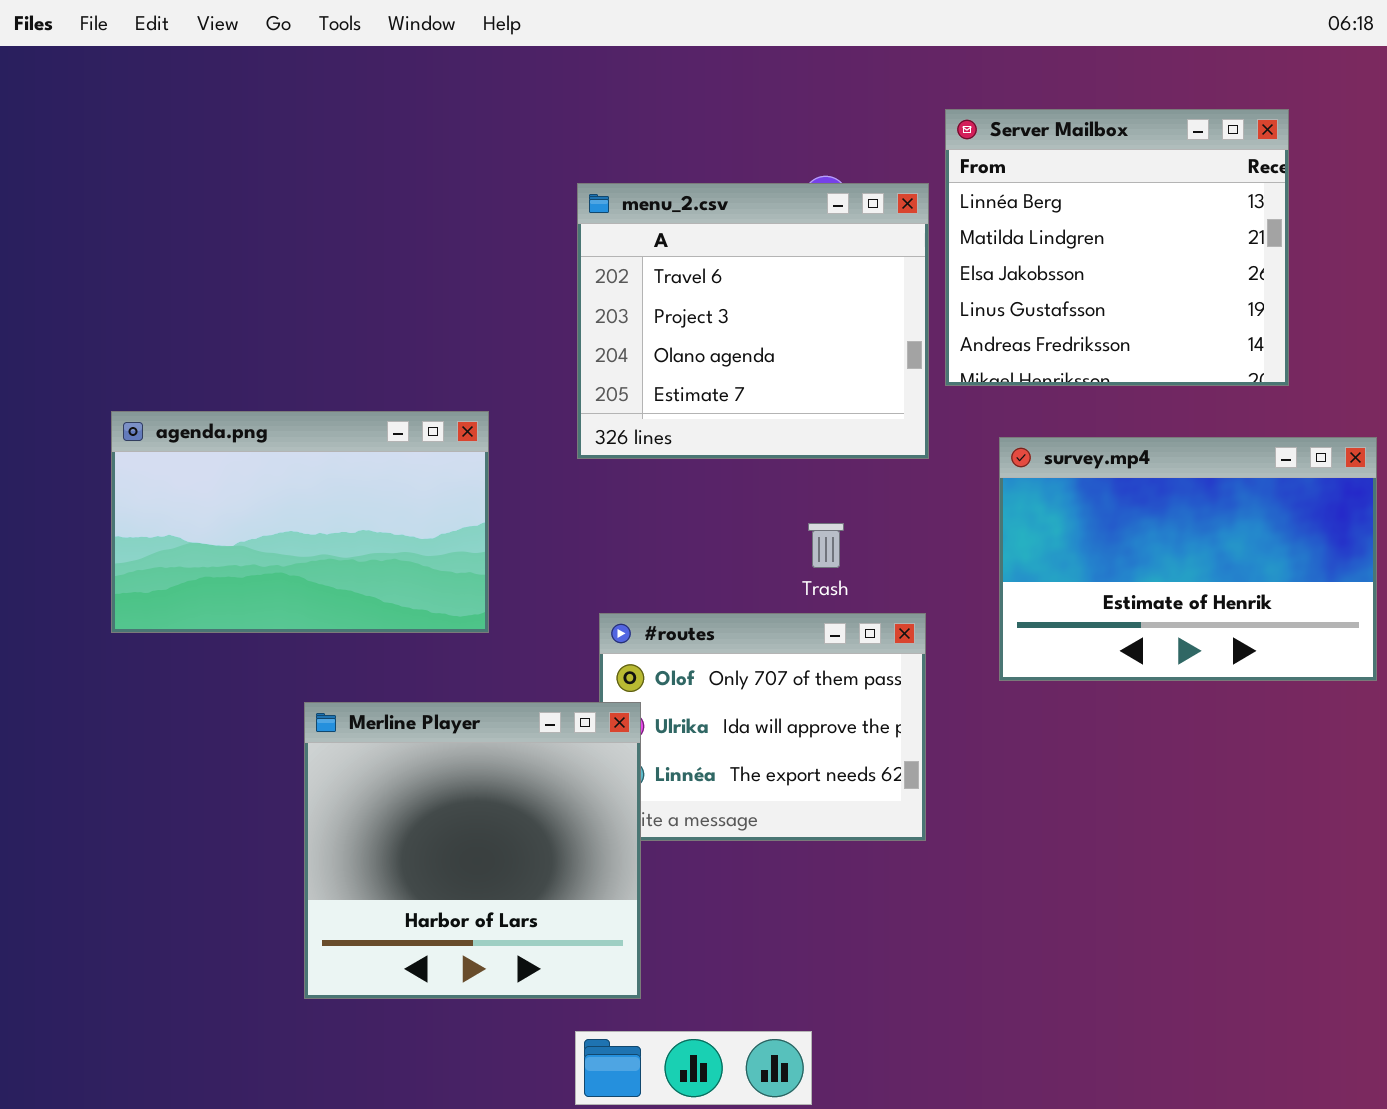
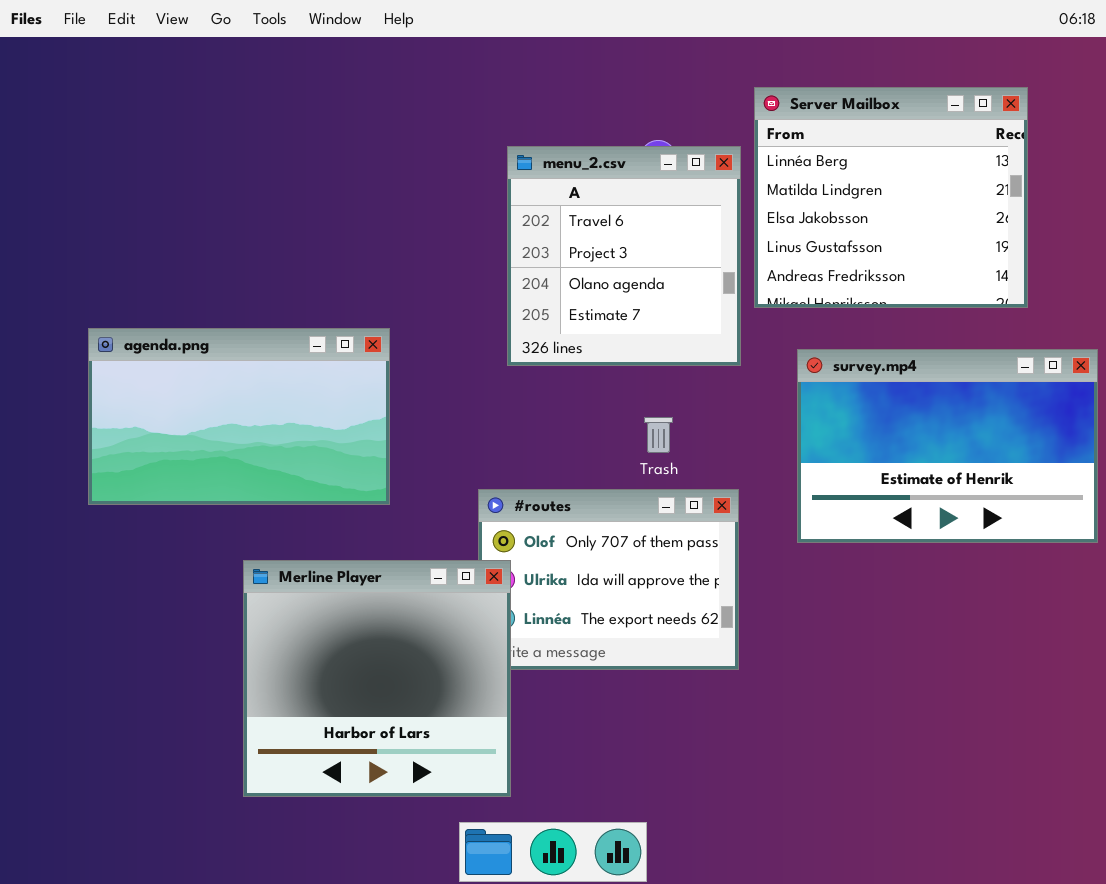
menu_2.csv: [577,183,929,459] -> [507,146,741,366], resized

